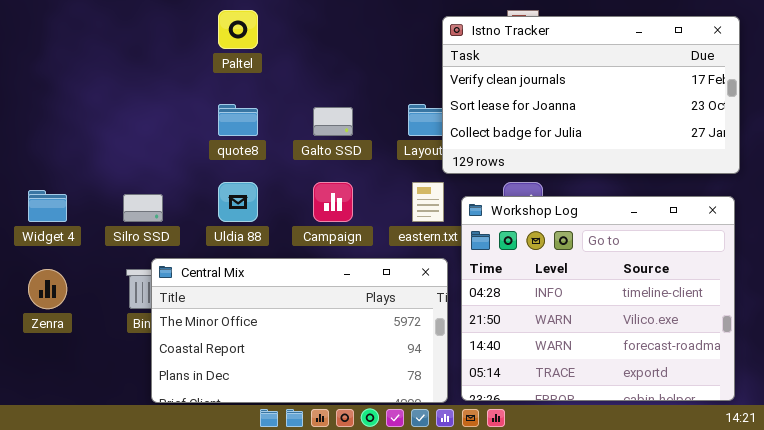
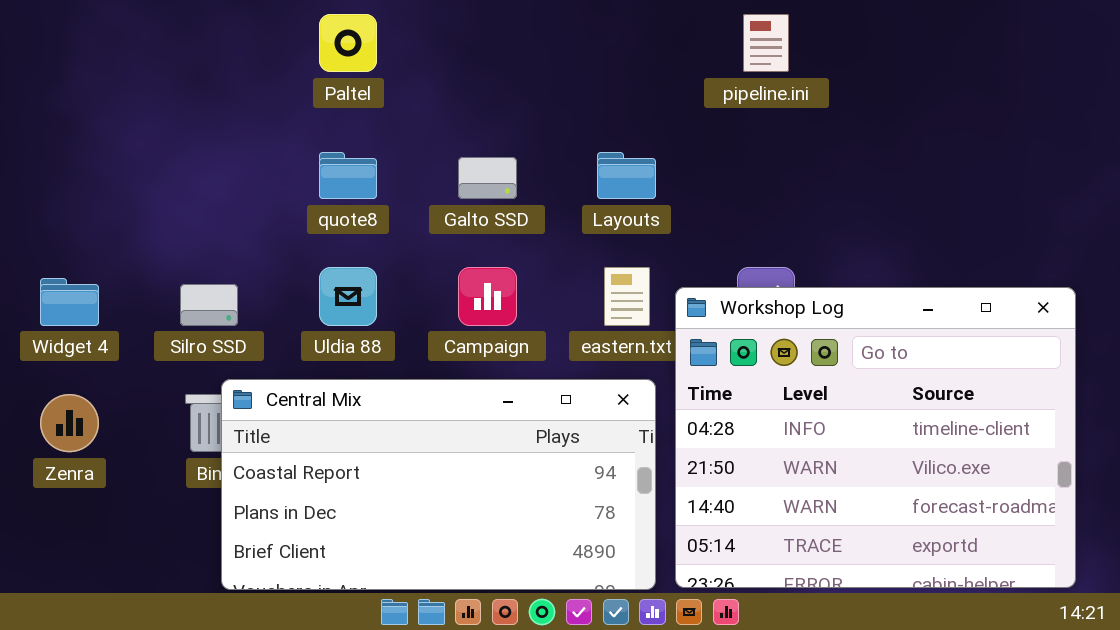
Istno Tracker: [442,16,740,174] -> none, closed
Central Mix: [151,258,448,403] -> [221,379,656,590], scrolled down 1 row

